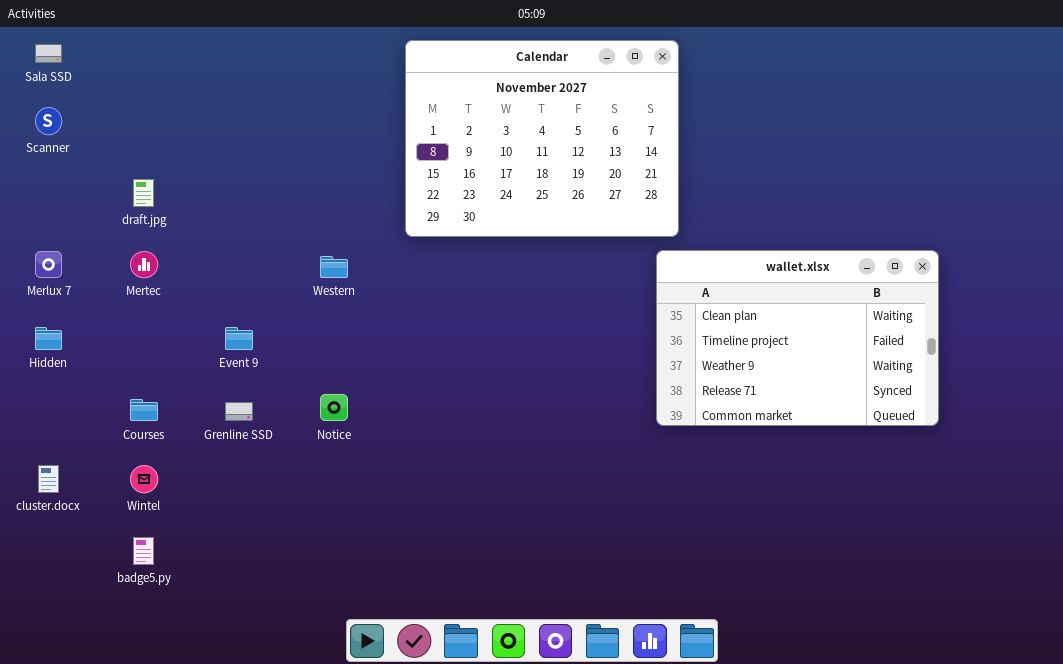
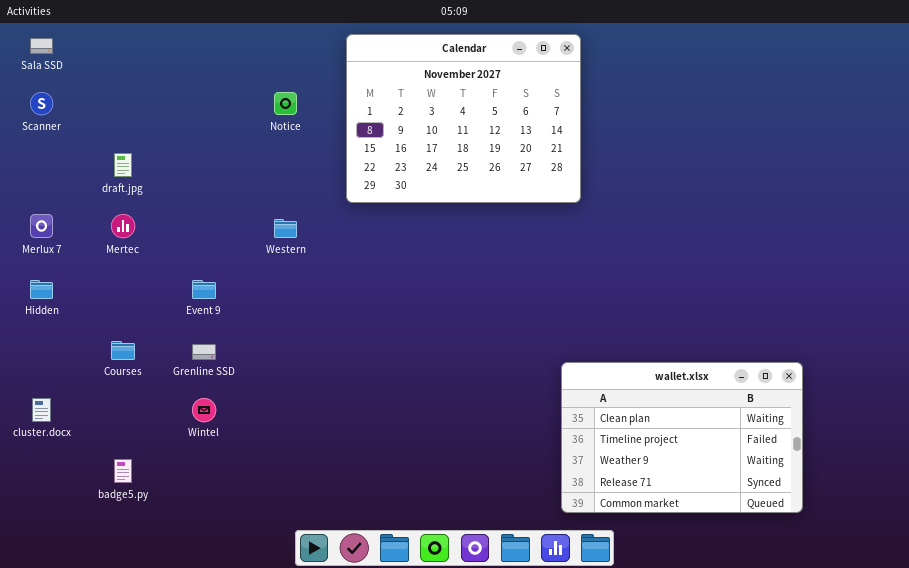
wallet.xlsx: [656,250,939,426] -> [561,362,803,513], moved
Notice: [320,394,348,421] -> [274,92,297,115], moved
Wintel: [130,465,158,493] -> [192,398,216,422], moved

